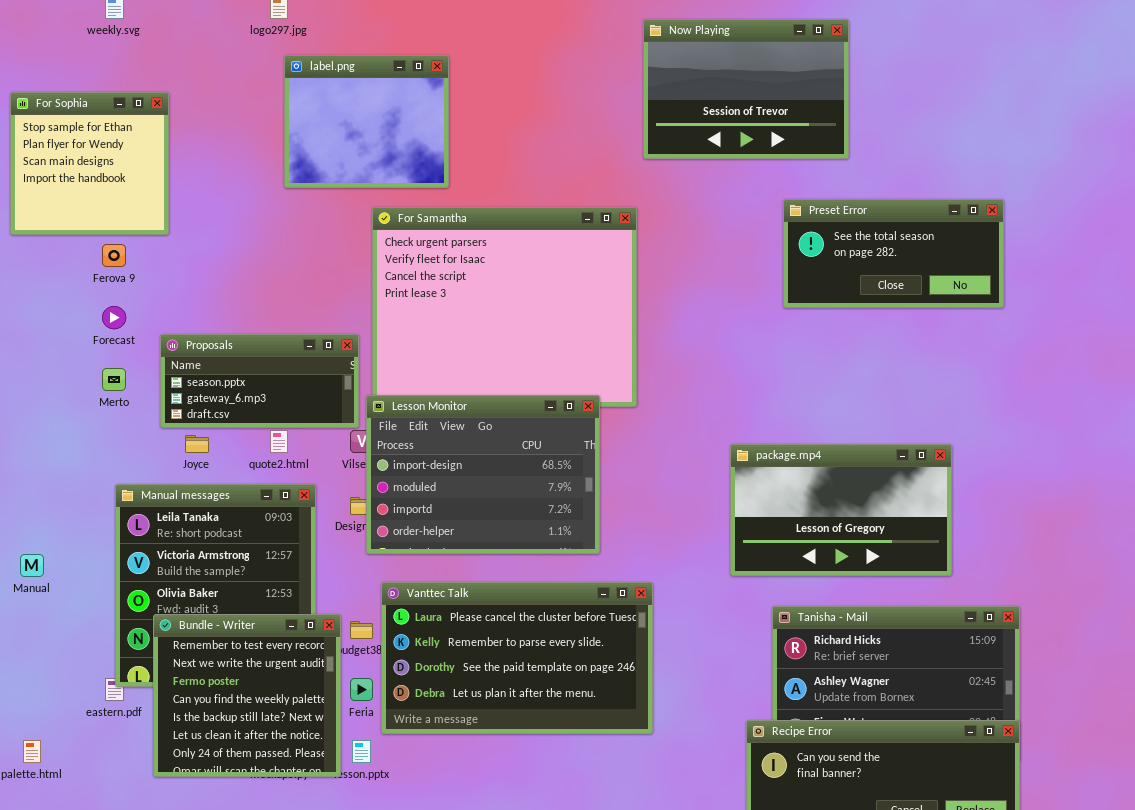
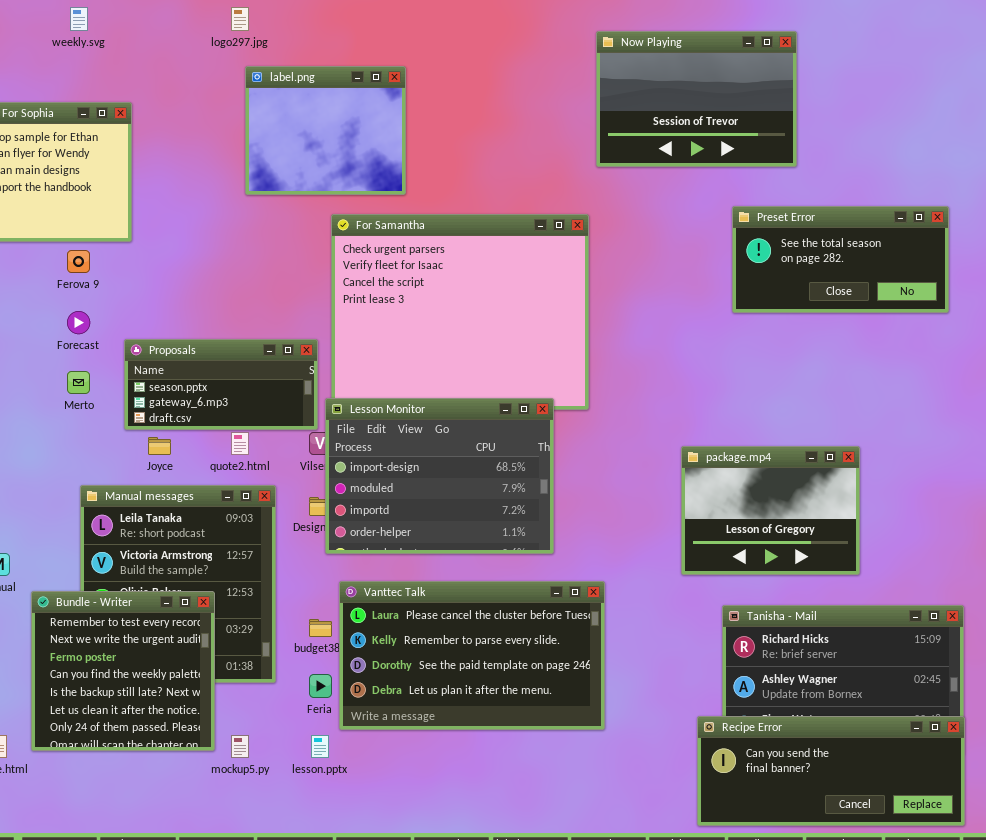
package.mp4: [730,444,952,576] -> [681,446,860,575], resized
Bundle - Writer: [153,614,341,777] -> [31,591,215,751], moved

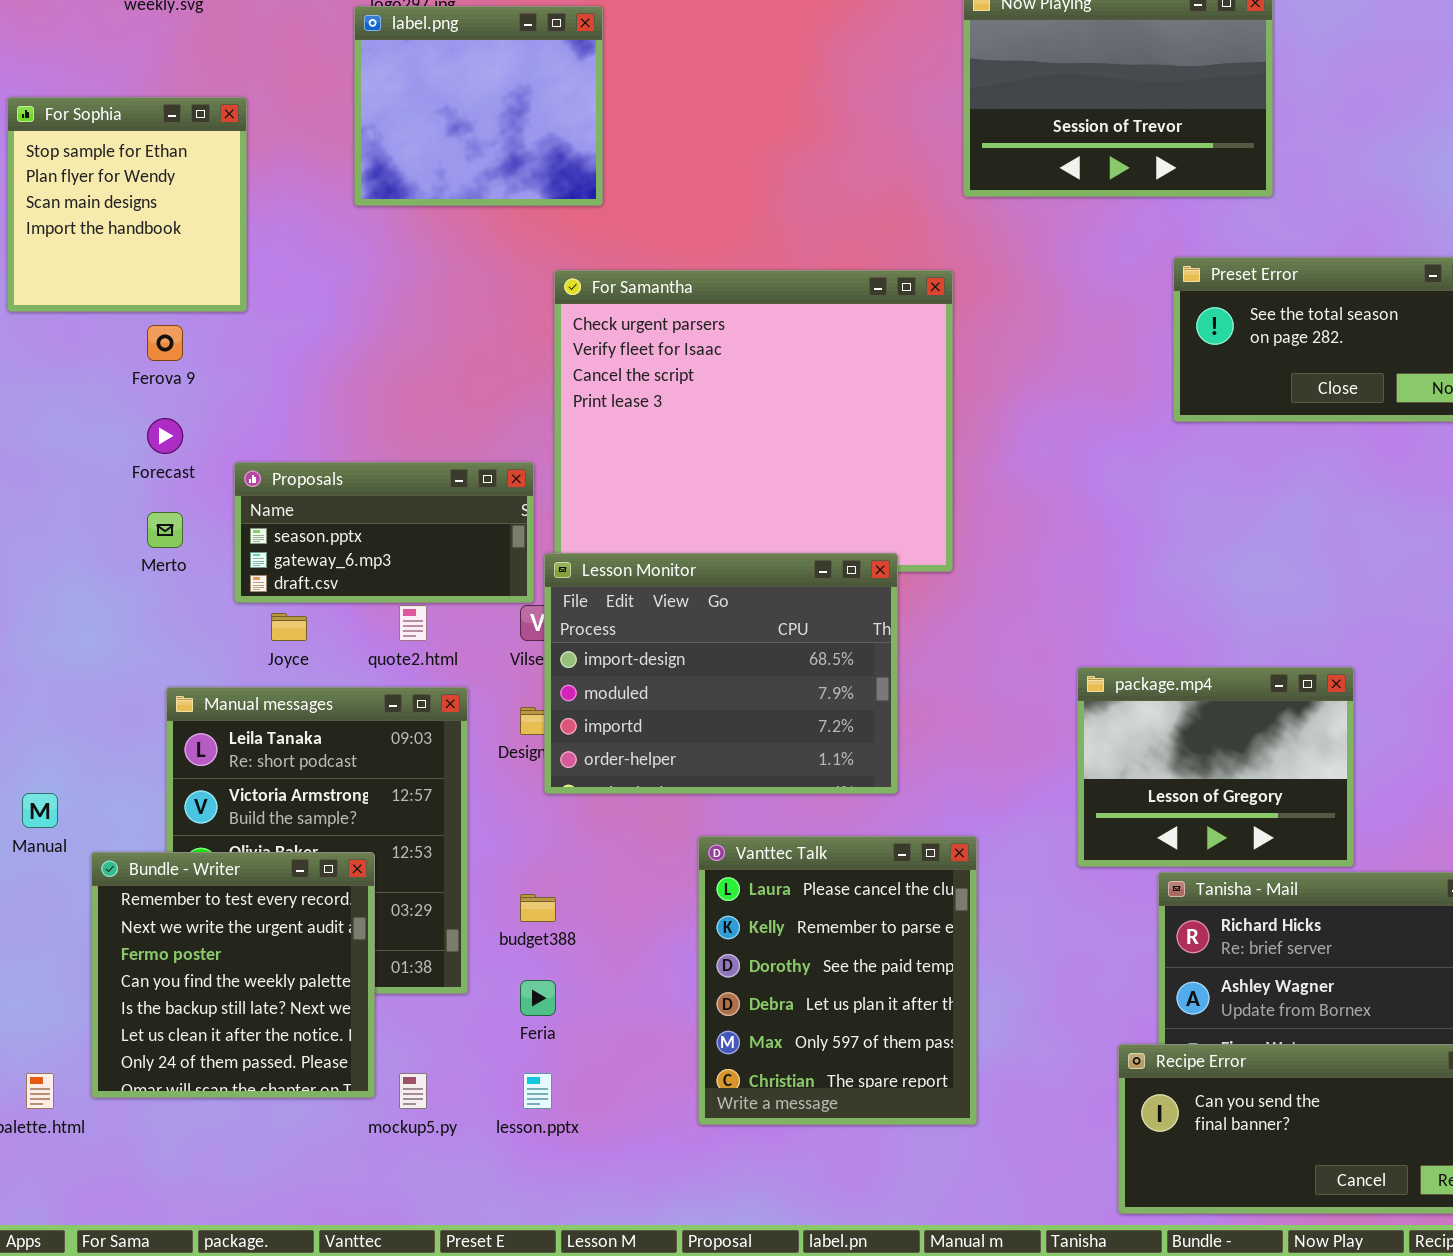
label.png: [245,66,406,195] -> [354,6,603,206], moved
package.mp4: [681,446,860,575] -> [1077,667,1354,867], moved
Vanttec Talk: [339,581,605,730] -> [698,836,977,1125], resized

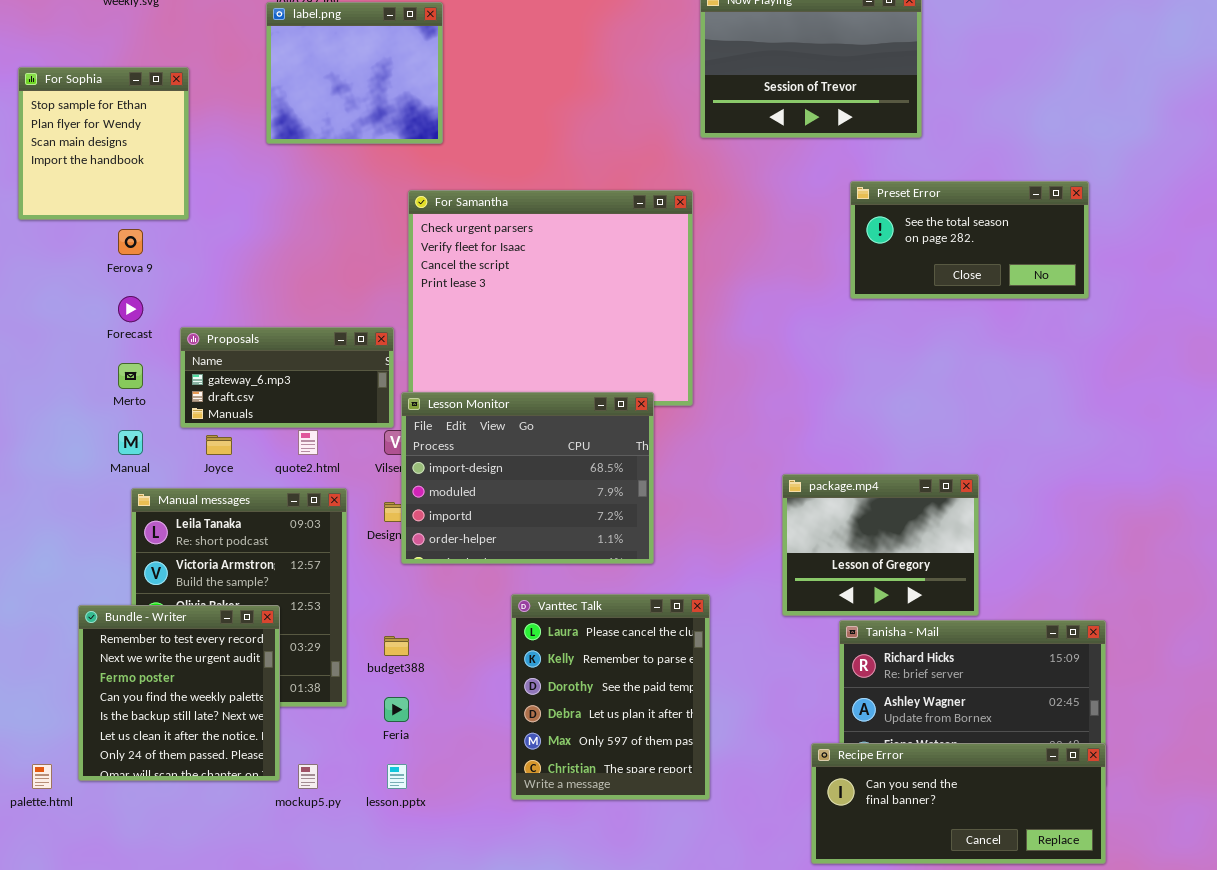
Proposals: [234,462,534,603] -> [180,327,394,428], scrolled down 1 row
Manual: [22,793,58,828] -> [118,430,143,455], moved

